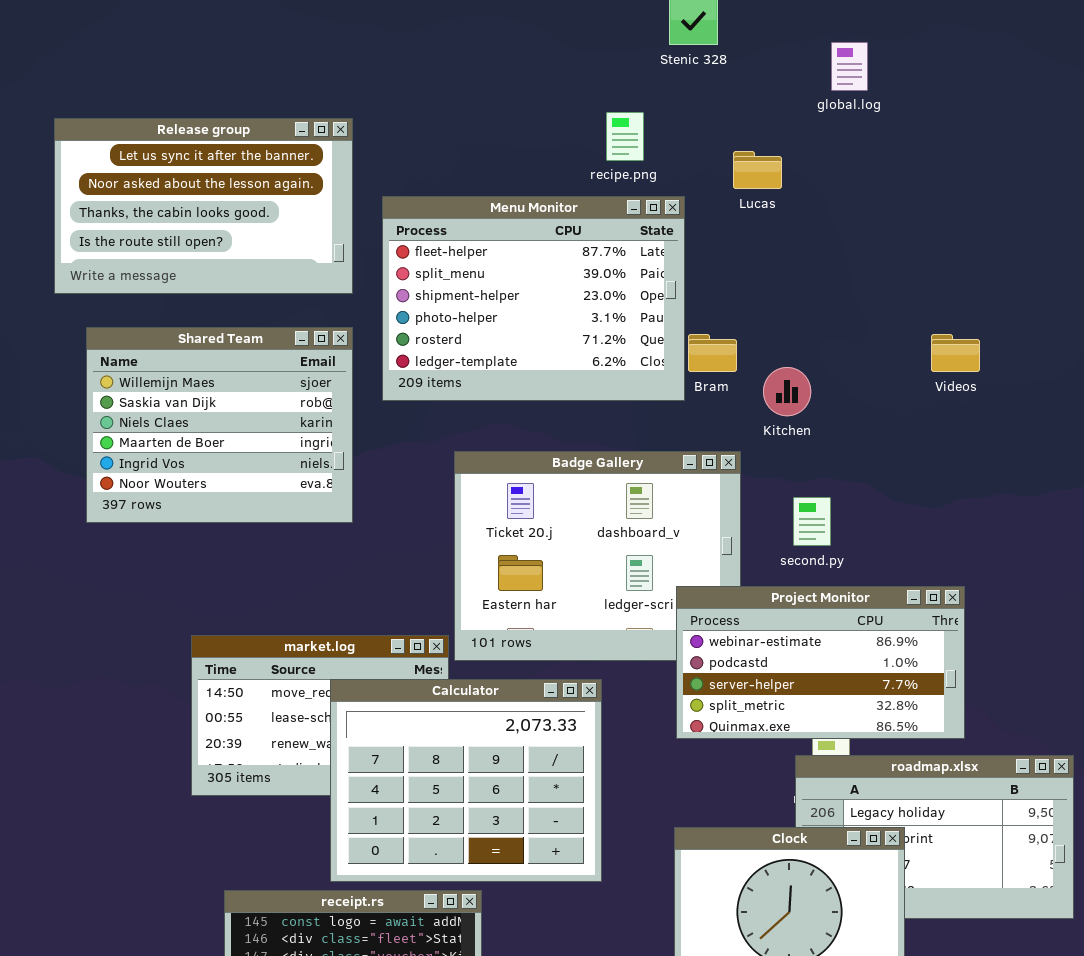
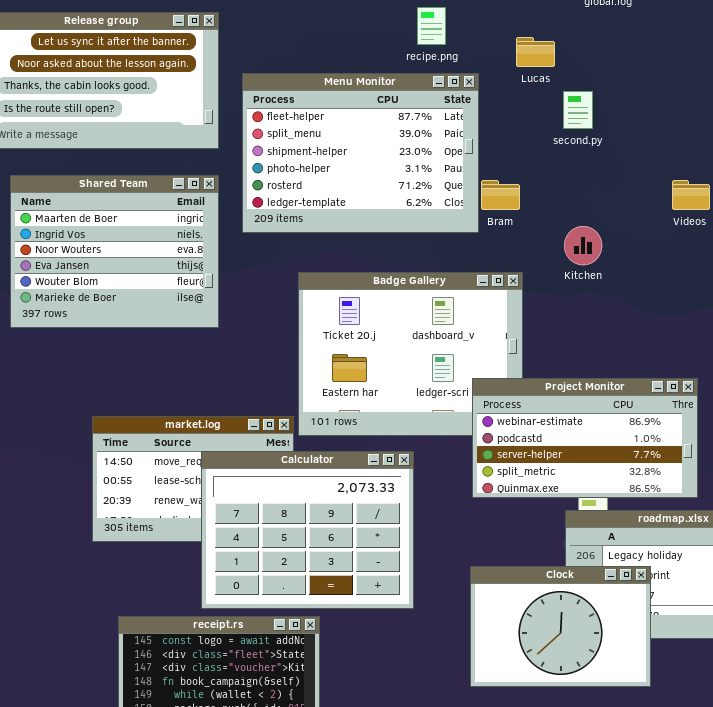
Shared Team: [86,327,353,523] -> [10,175,219,328], scrolled down 3 rows
Kitchen: [763,367,811,416] -> [564,226,602,265], moved
second.py: [793,497,831,546] -> [563,91,593,129], moved

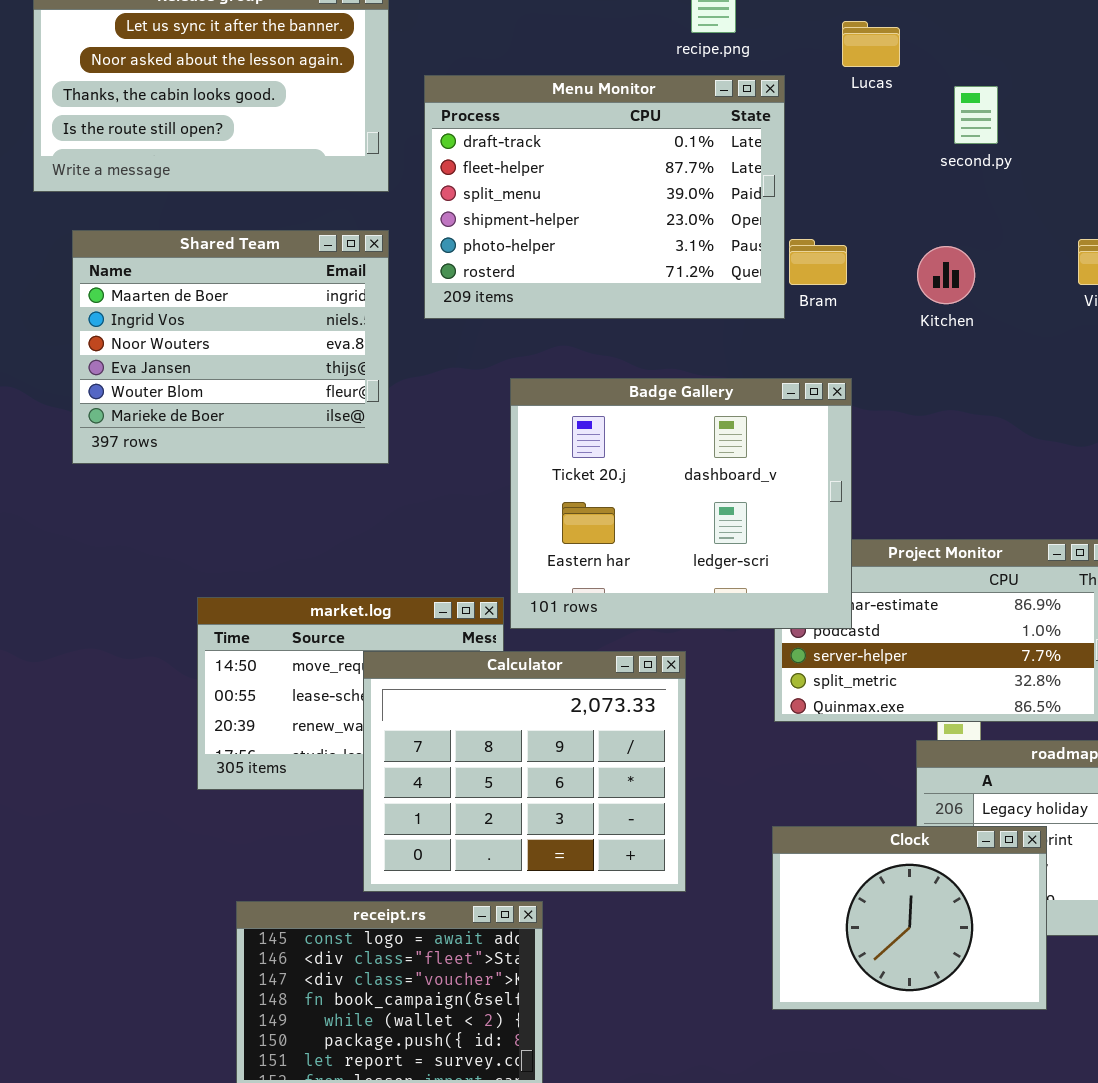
Menu Monitor: [242,73,479,233] -> [424,75,785,319], scrolled up 1 row
second.py: [563,91,593,129] -> [954,86,998,144], moved
Kitchen: [564,226,602,265] -> [917,246,975,304], moved
Badge Gallery: [298,272,523,436] -> [510,378,852,629], raised

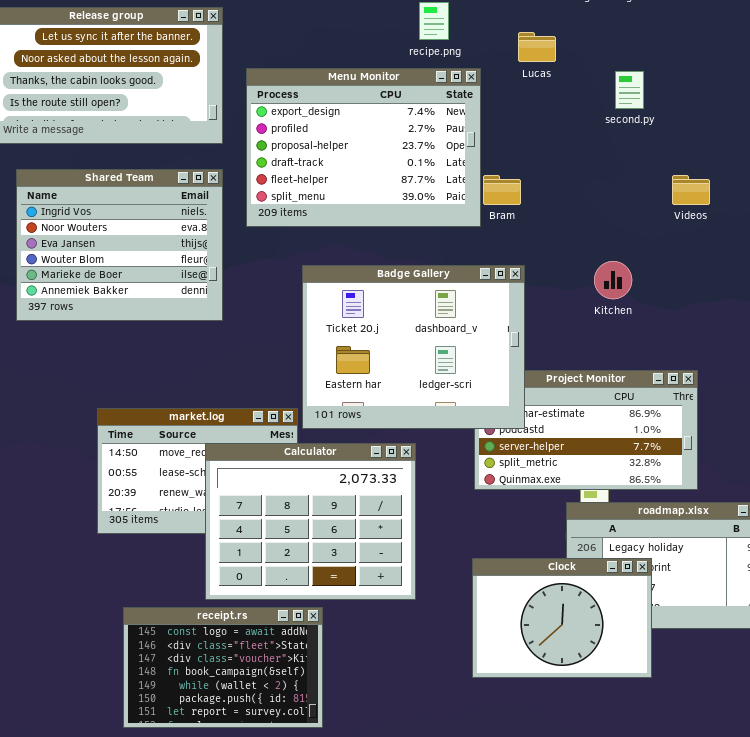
Menu Monitor: [424,75,785,319] -> [246,68,481,227], scrolled up 3 rows
second.py: [954,86,998,144] -> [615,71,644,109], moved
Shared Team: [72,230,389,464] -> [16,169,223,321], scrolled down 1 row
Kitchen: [917,246,975,304] -> [594,261,632,299], moved

